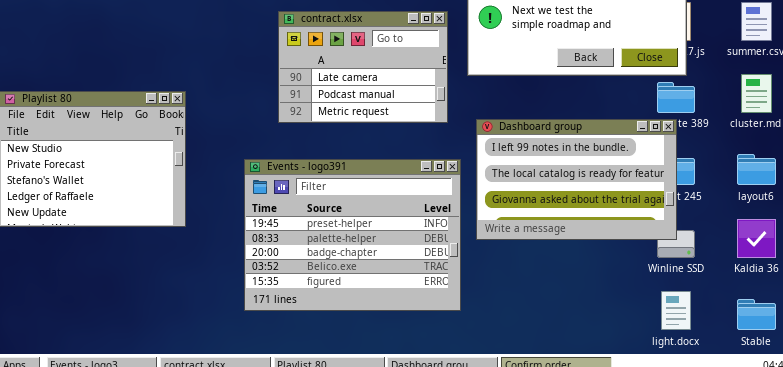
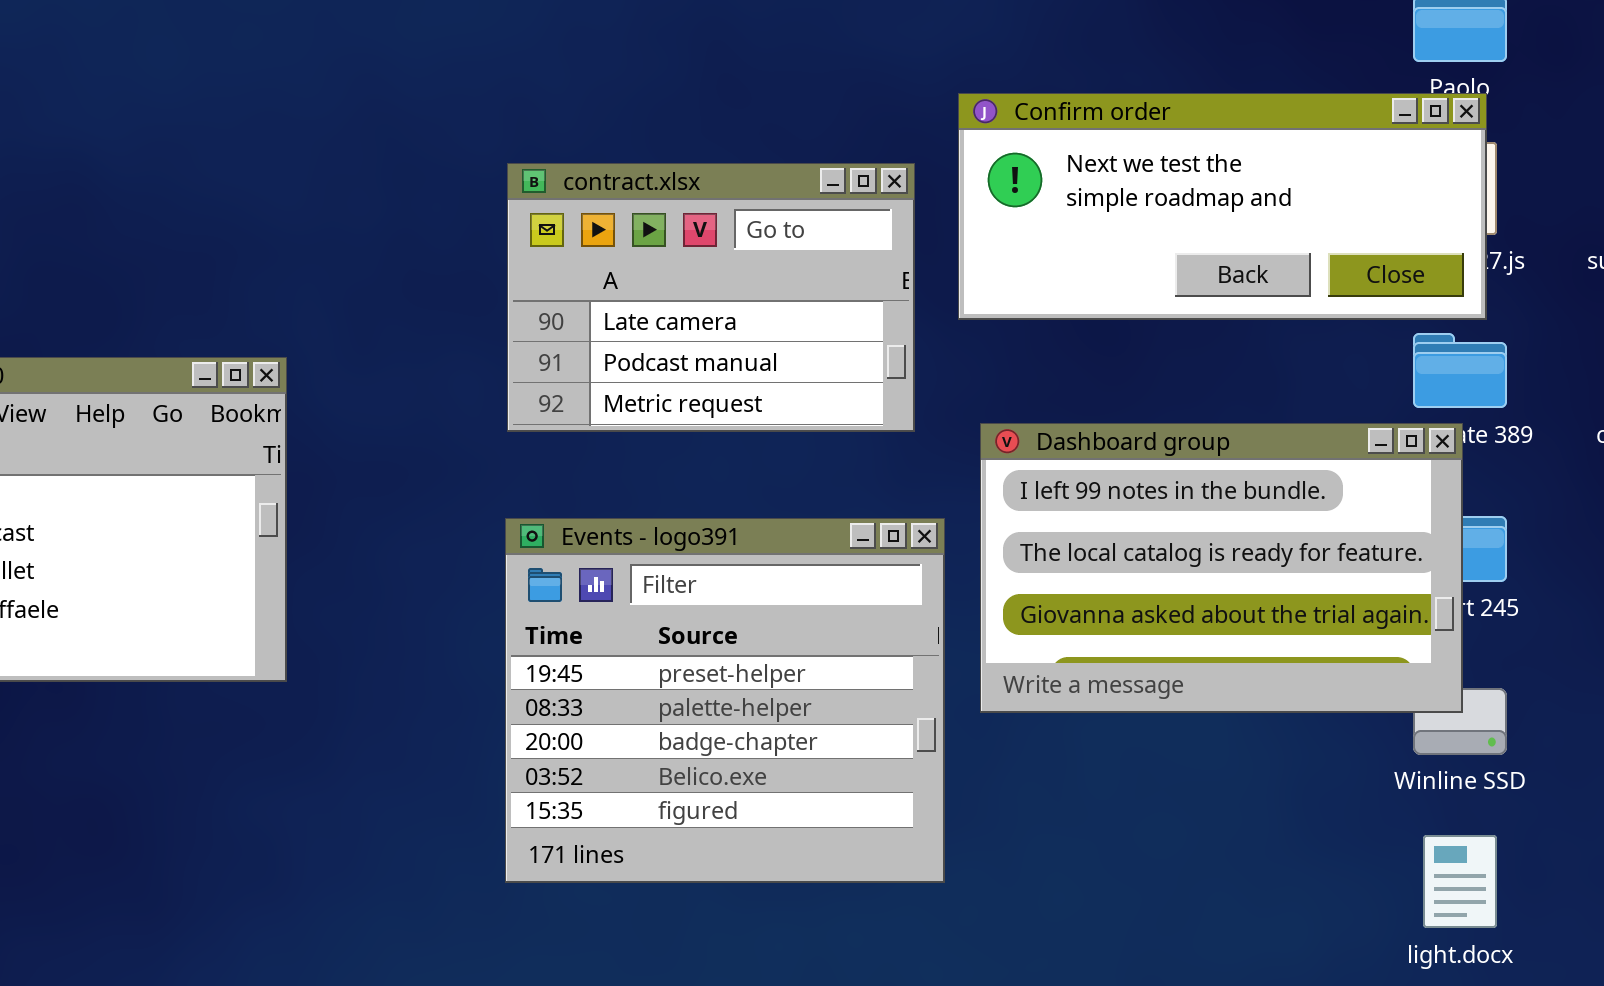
Events - logo391: [244,159,461,311] -> [505,518,945,883], resized

